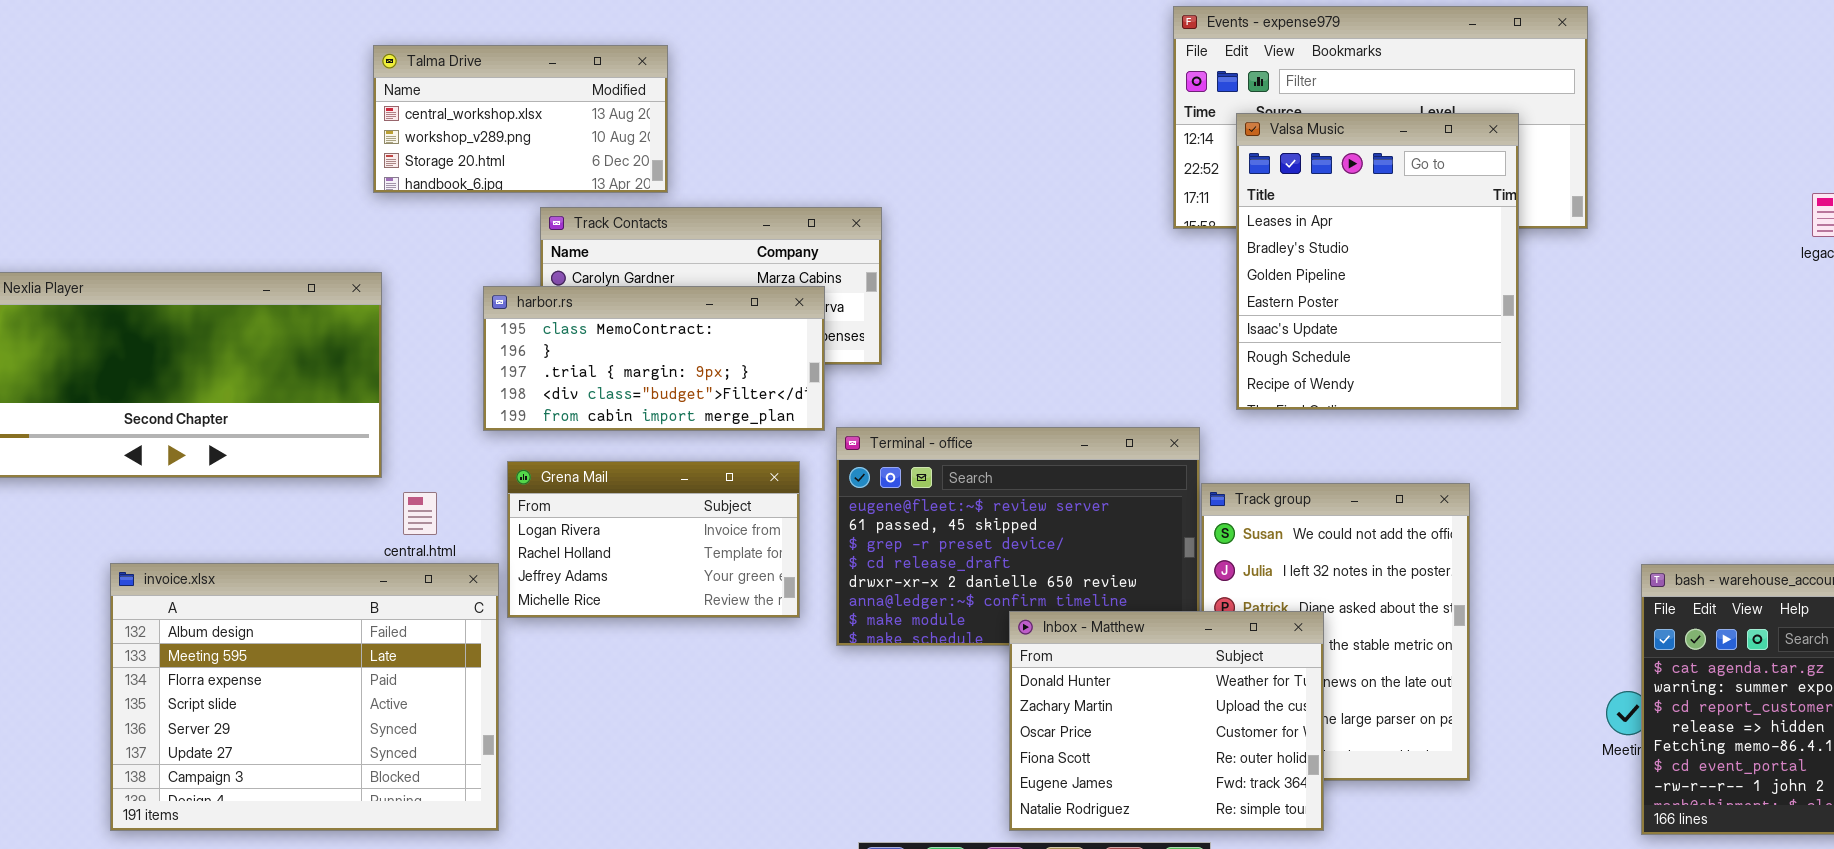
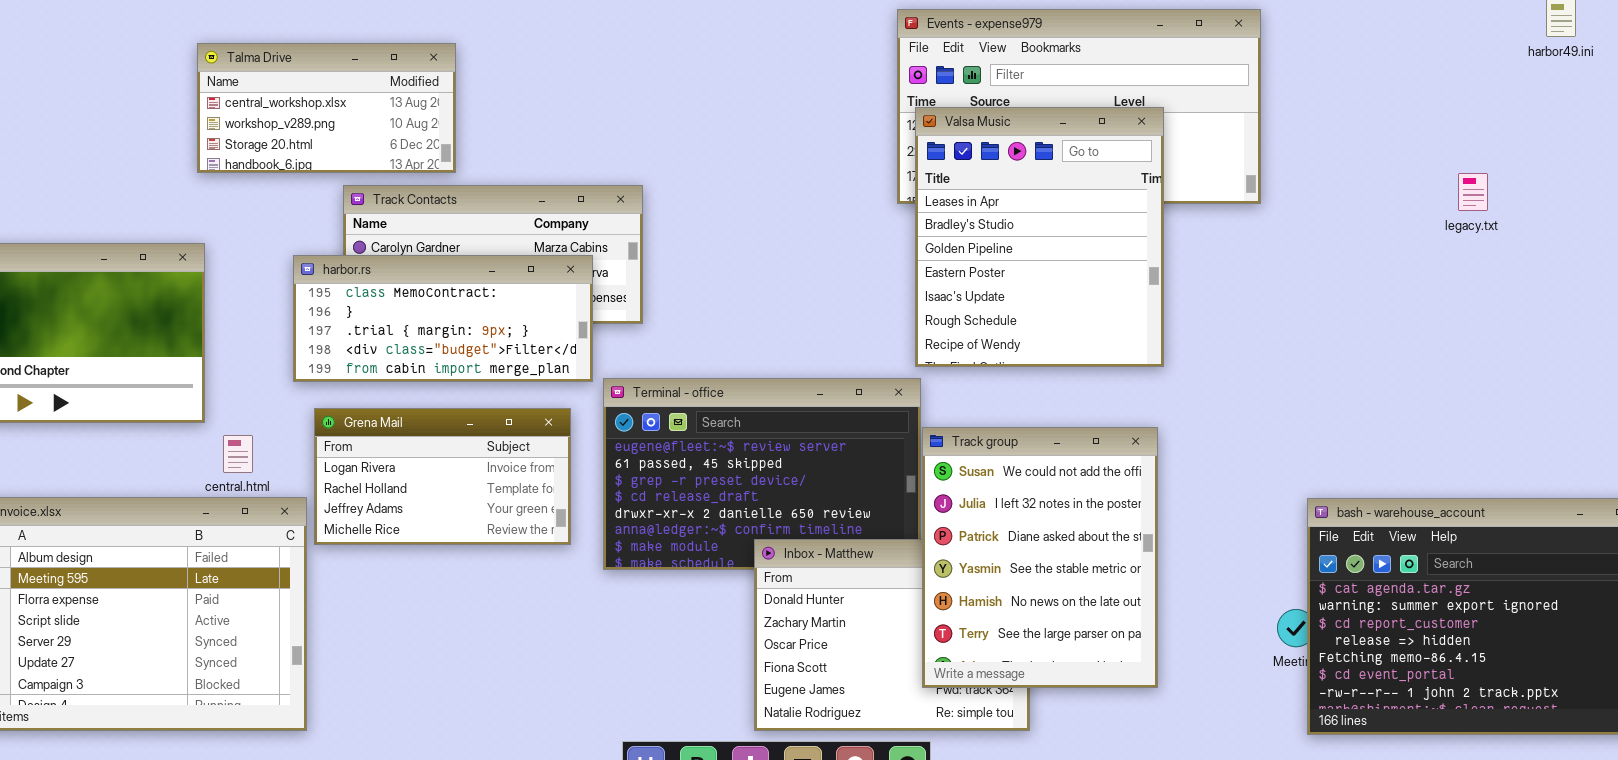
Valsa Music: [1236,113,1519,410] -> [915,107,1164,367], moved
Track group: [1201,483,1470,781] -> [922,427,1158,688], raised

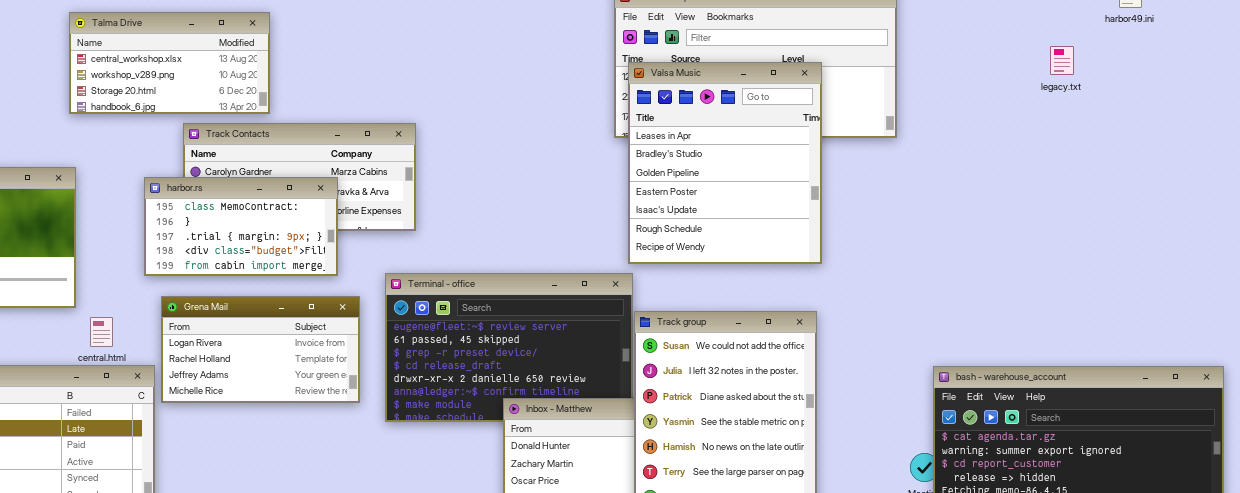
legacy.txt: [1458,173,1488,211] -> [1050,46,1074,75], moved
harbor.rs: [293,255,593,382] -> [144,177,338,276], resized

